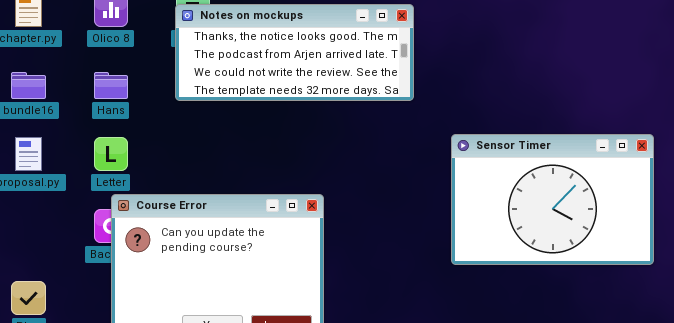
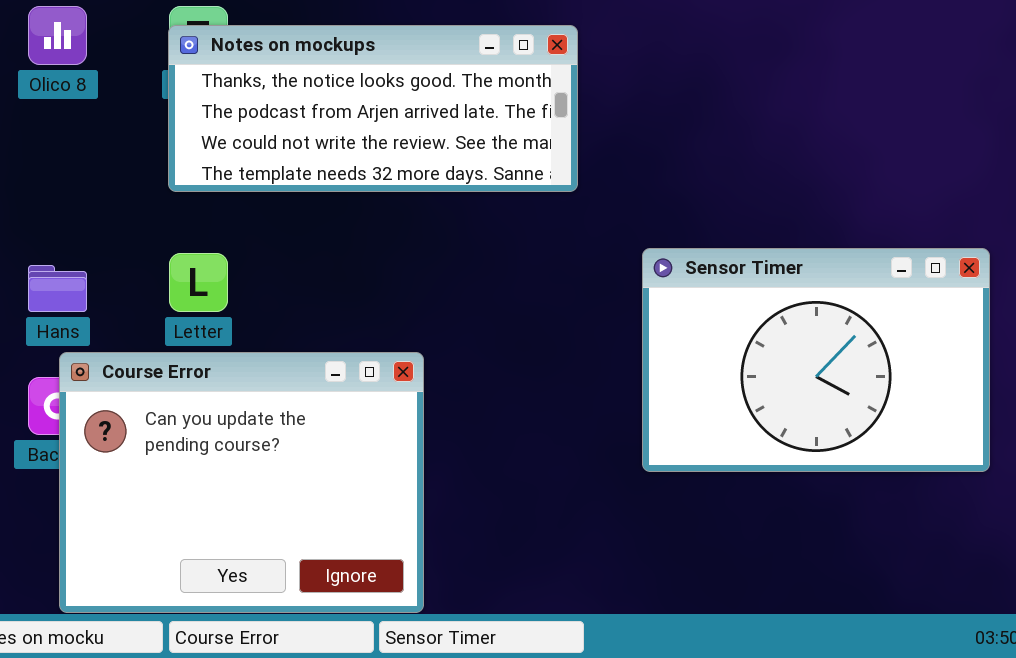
Hans: [94,72,128,99] -> [28,265,87,312], moved
Letter: [94,137,128,171] -> [169,253,228,312], moved

